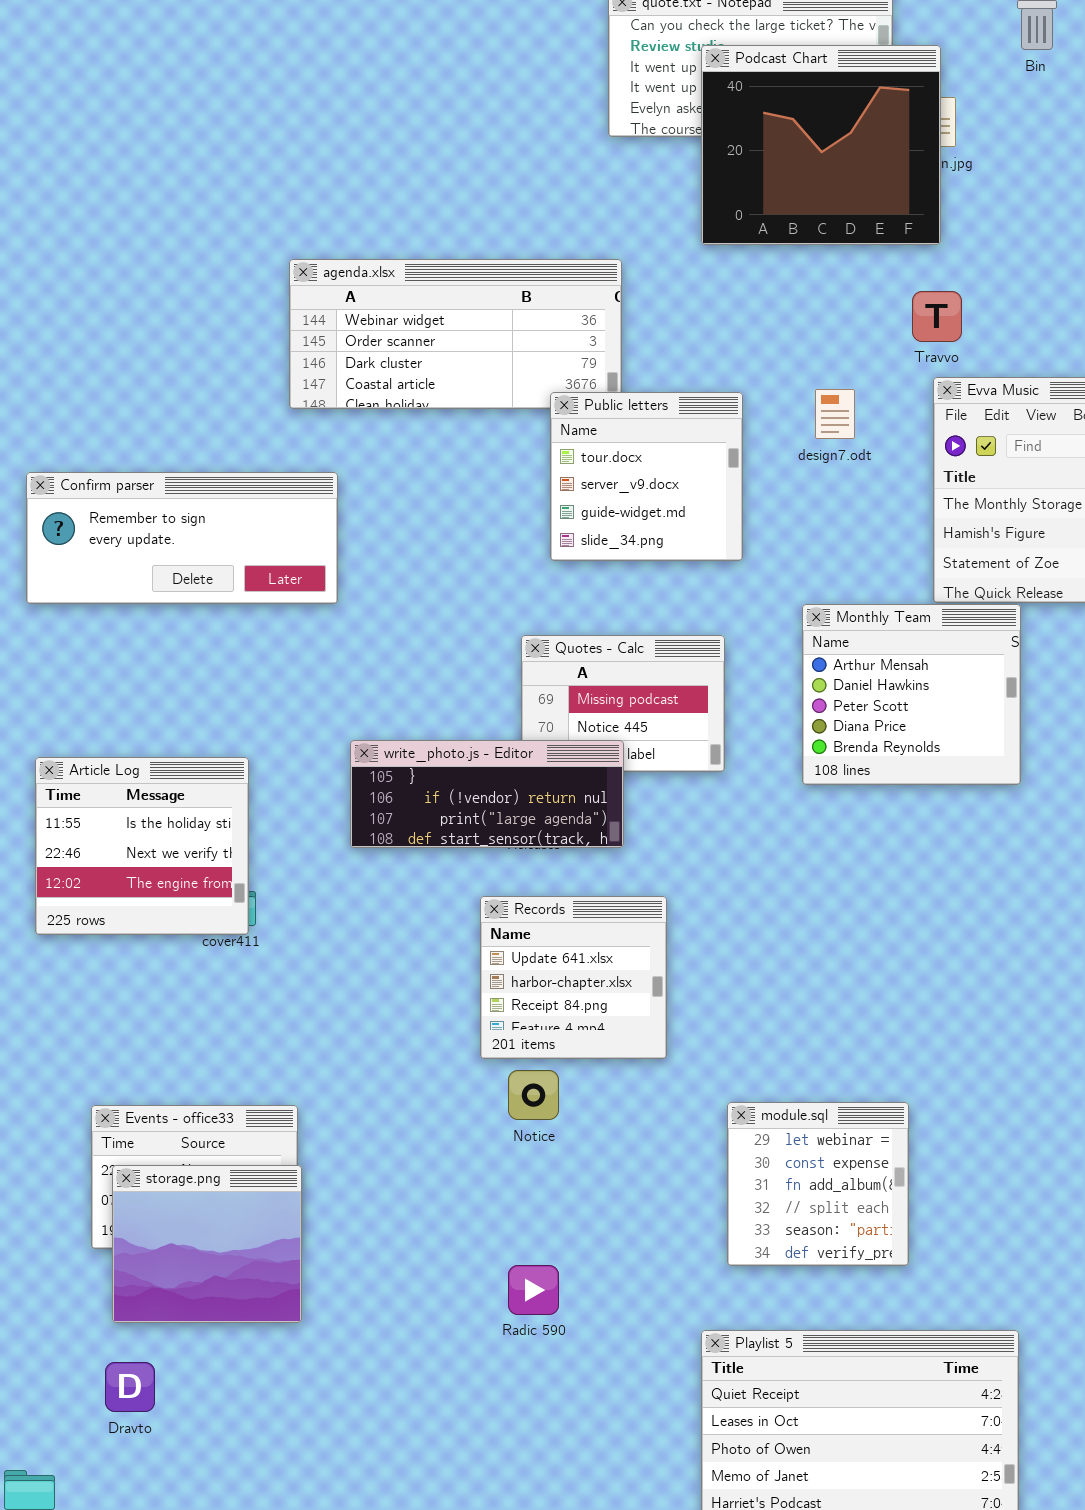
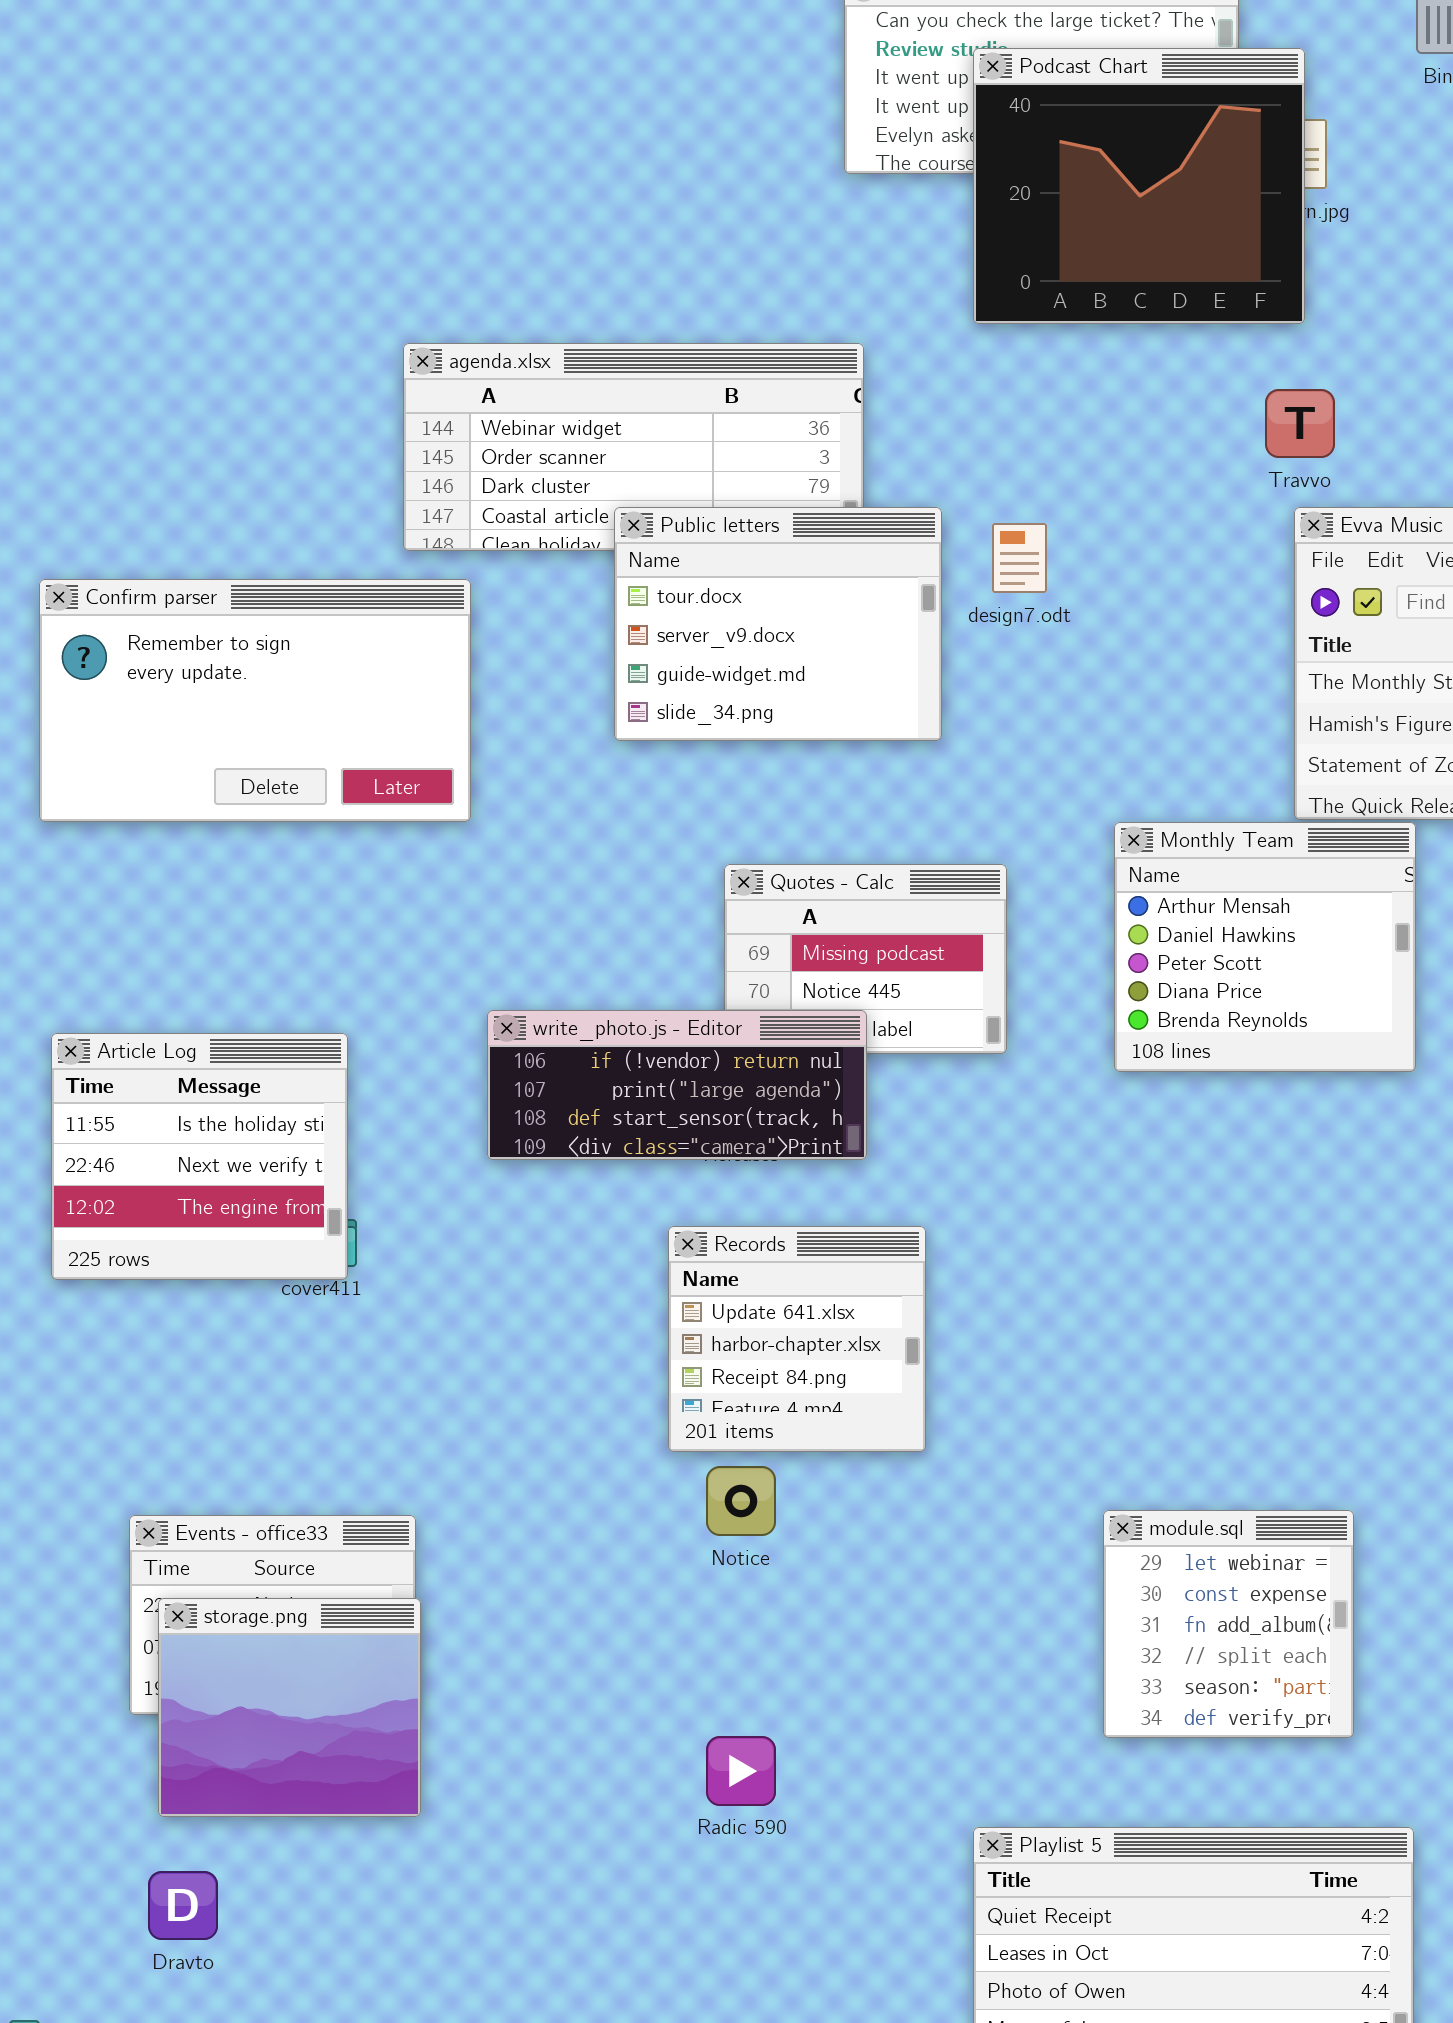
design7.odt: [815,389,855,439] -> [992,523,1047,593], moved
Public letters: [550,392,743,561] -> [614,507,942,741], moved, resized
Confirm parser: [26,472,338,604] -> [39,579,471,822], resized
write_photo.js - Editor: [350,740,624,848] -> [487,1010,867,1160], scrolled down 1 row
module.sql: [727,1102,909,1266] -> [1103,1510,1354,1738], moved

